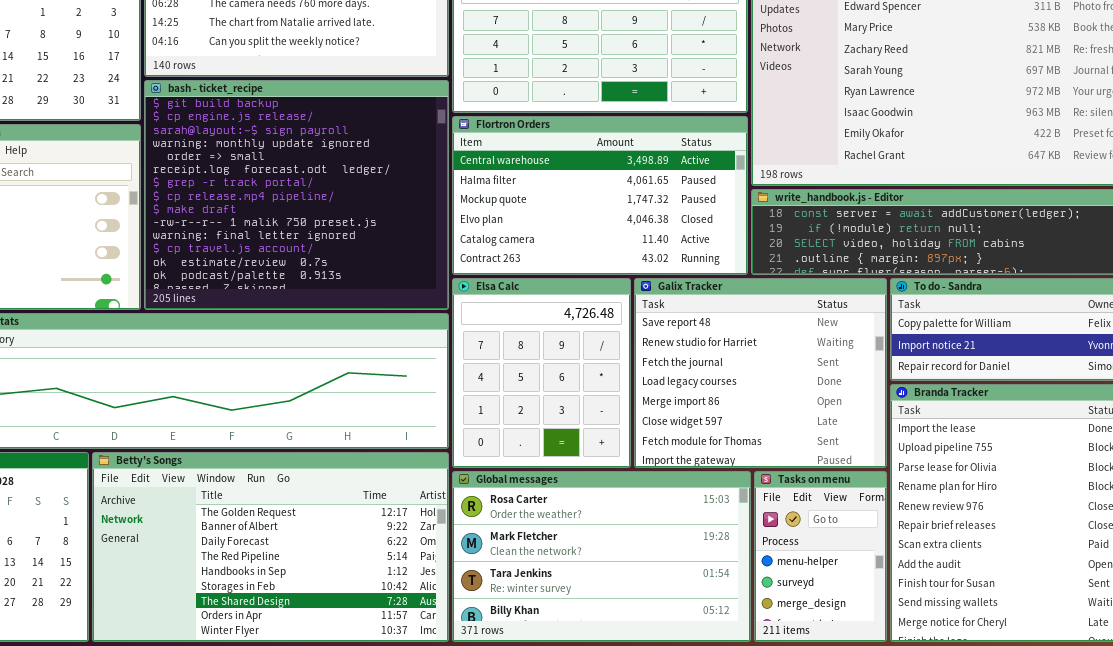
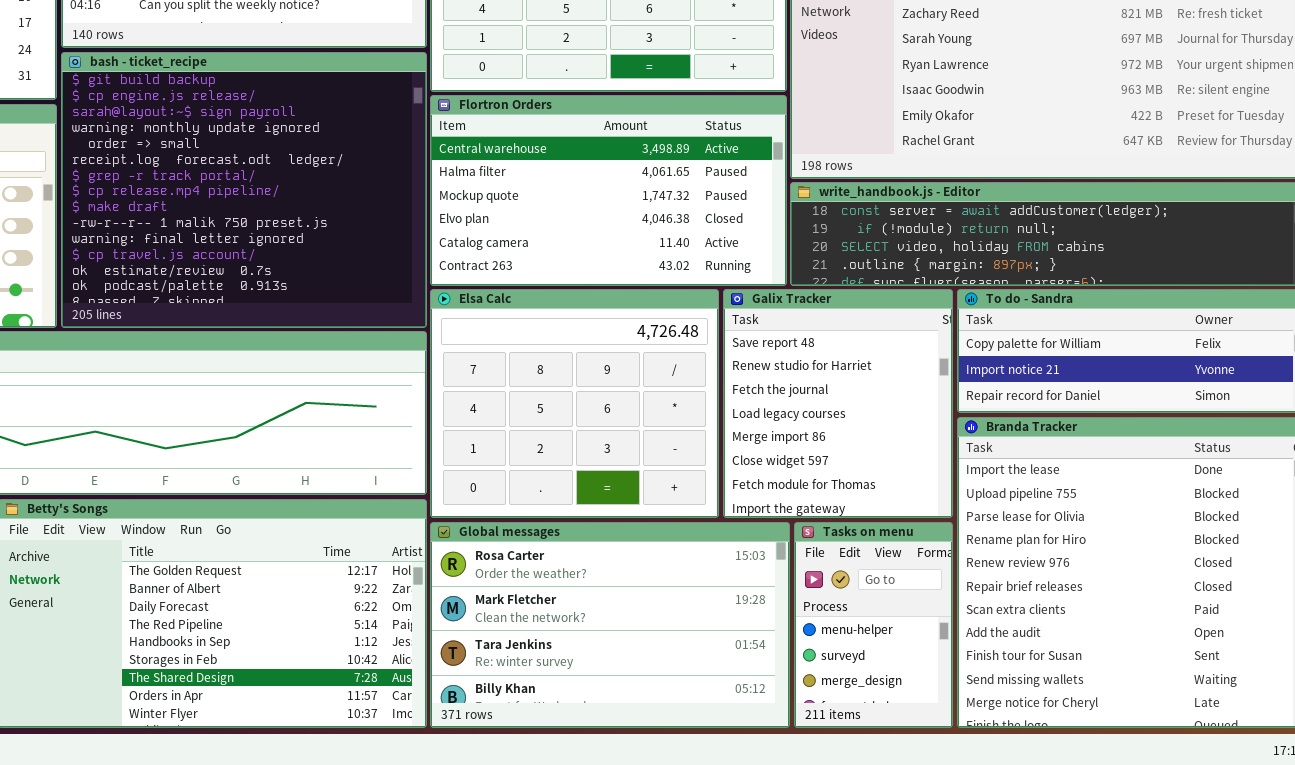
Elsa Calc: [452,278,631,468] -> [430,289,719,518], resized
Galix Tracker: [634,278,887,468] -> [723,289,953,518], resized

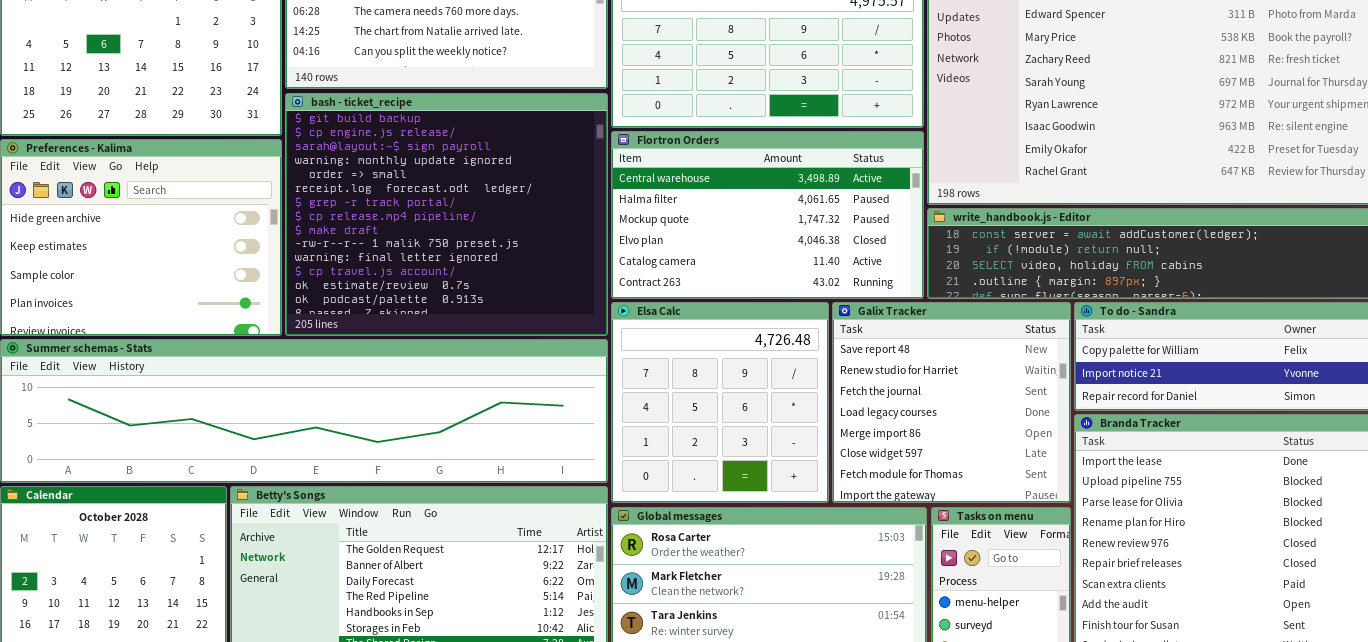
Elsa Calc: [430,289,719,518] -> [611,302,829,503], resized
Galix Tracker: [723,289,953,518] -> [832,302,1071,503], resized

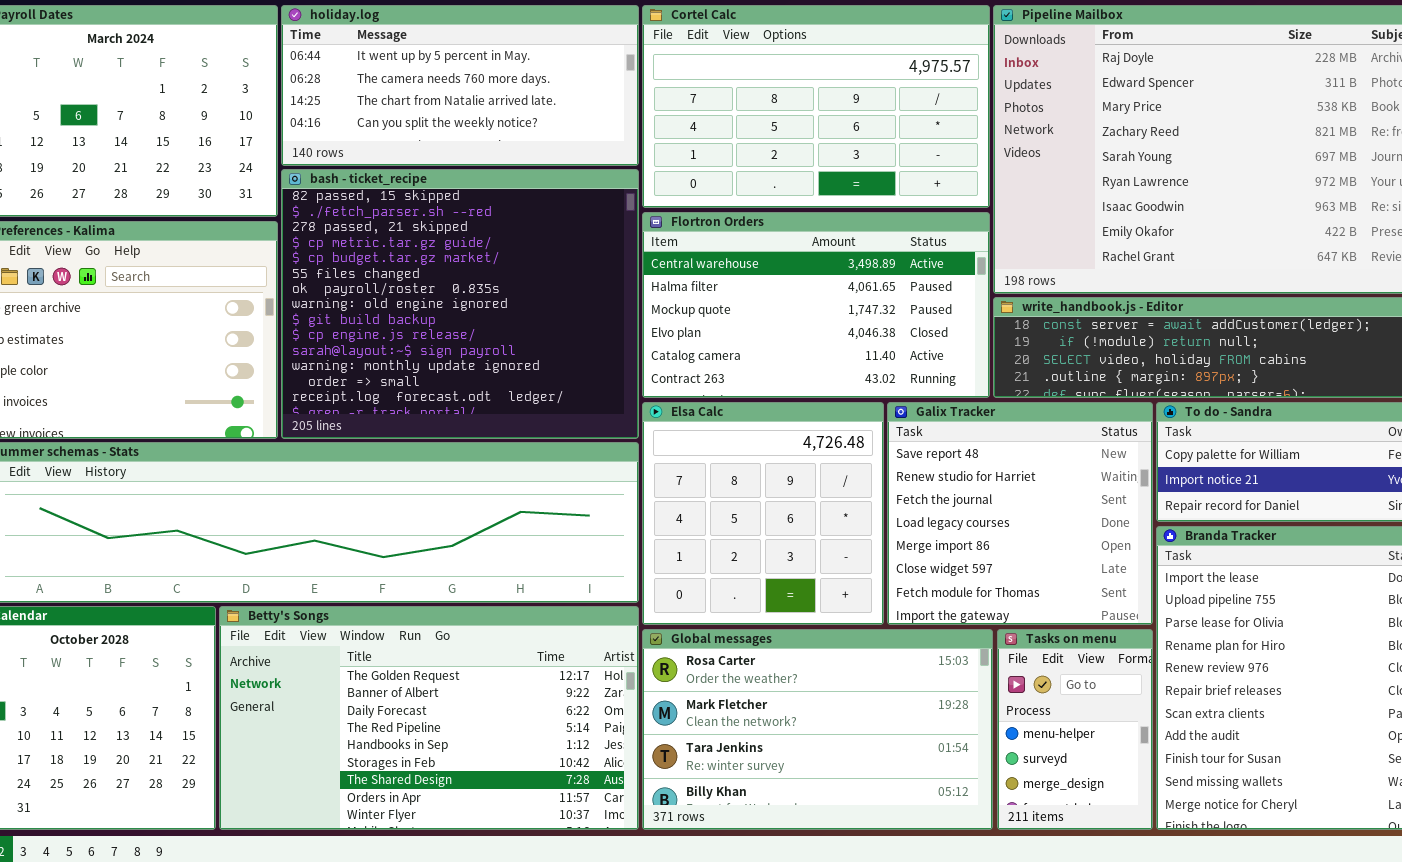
bash - ticket_recipe: [285,93,608,336] -> [281,169,639,439], scrolled up 8 rows

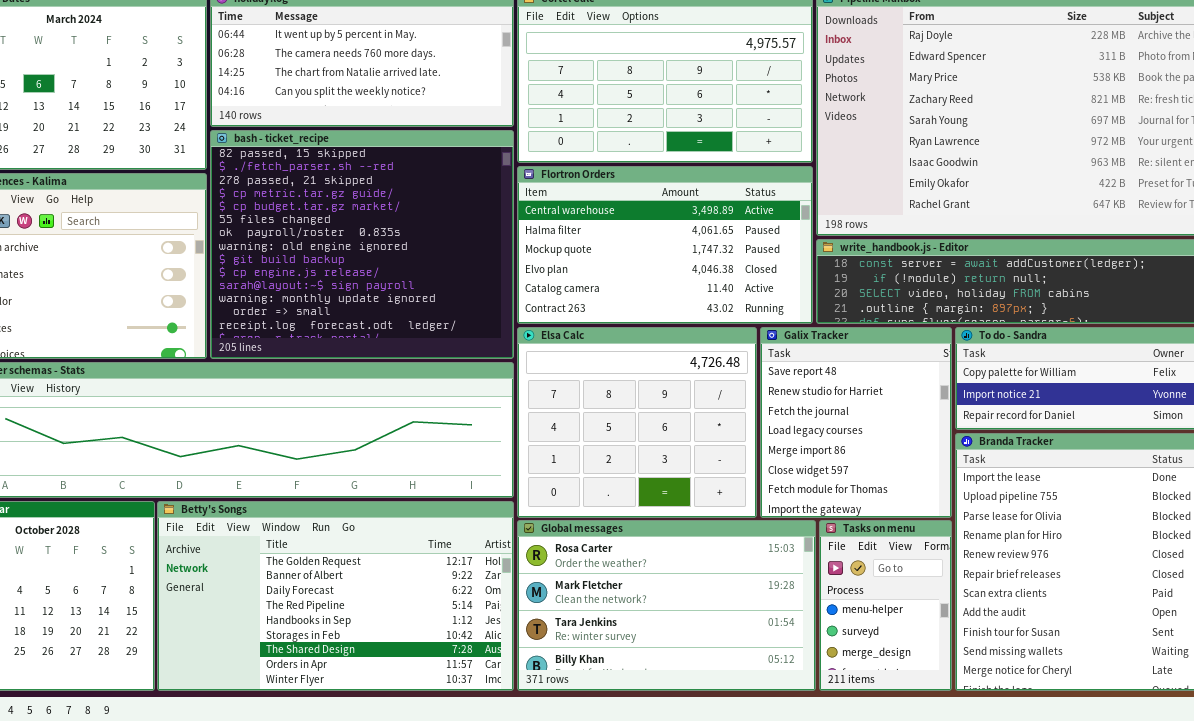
Elsa Calc: [642,402,884,625] -> [517,327,757,518], resized
Galix Tracker: [887,402,1153,625] -> [760,327,952,518], resized

